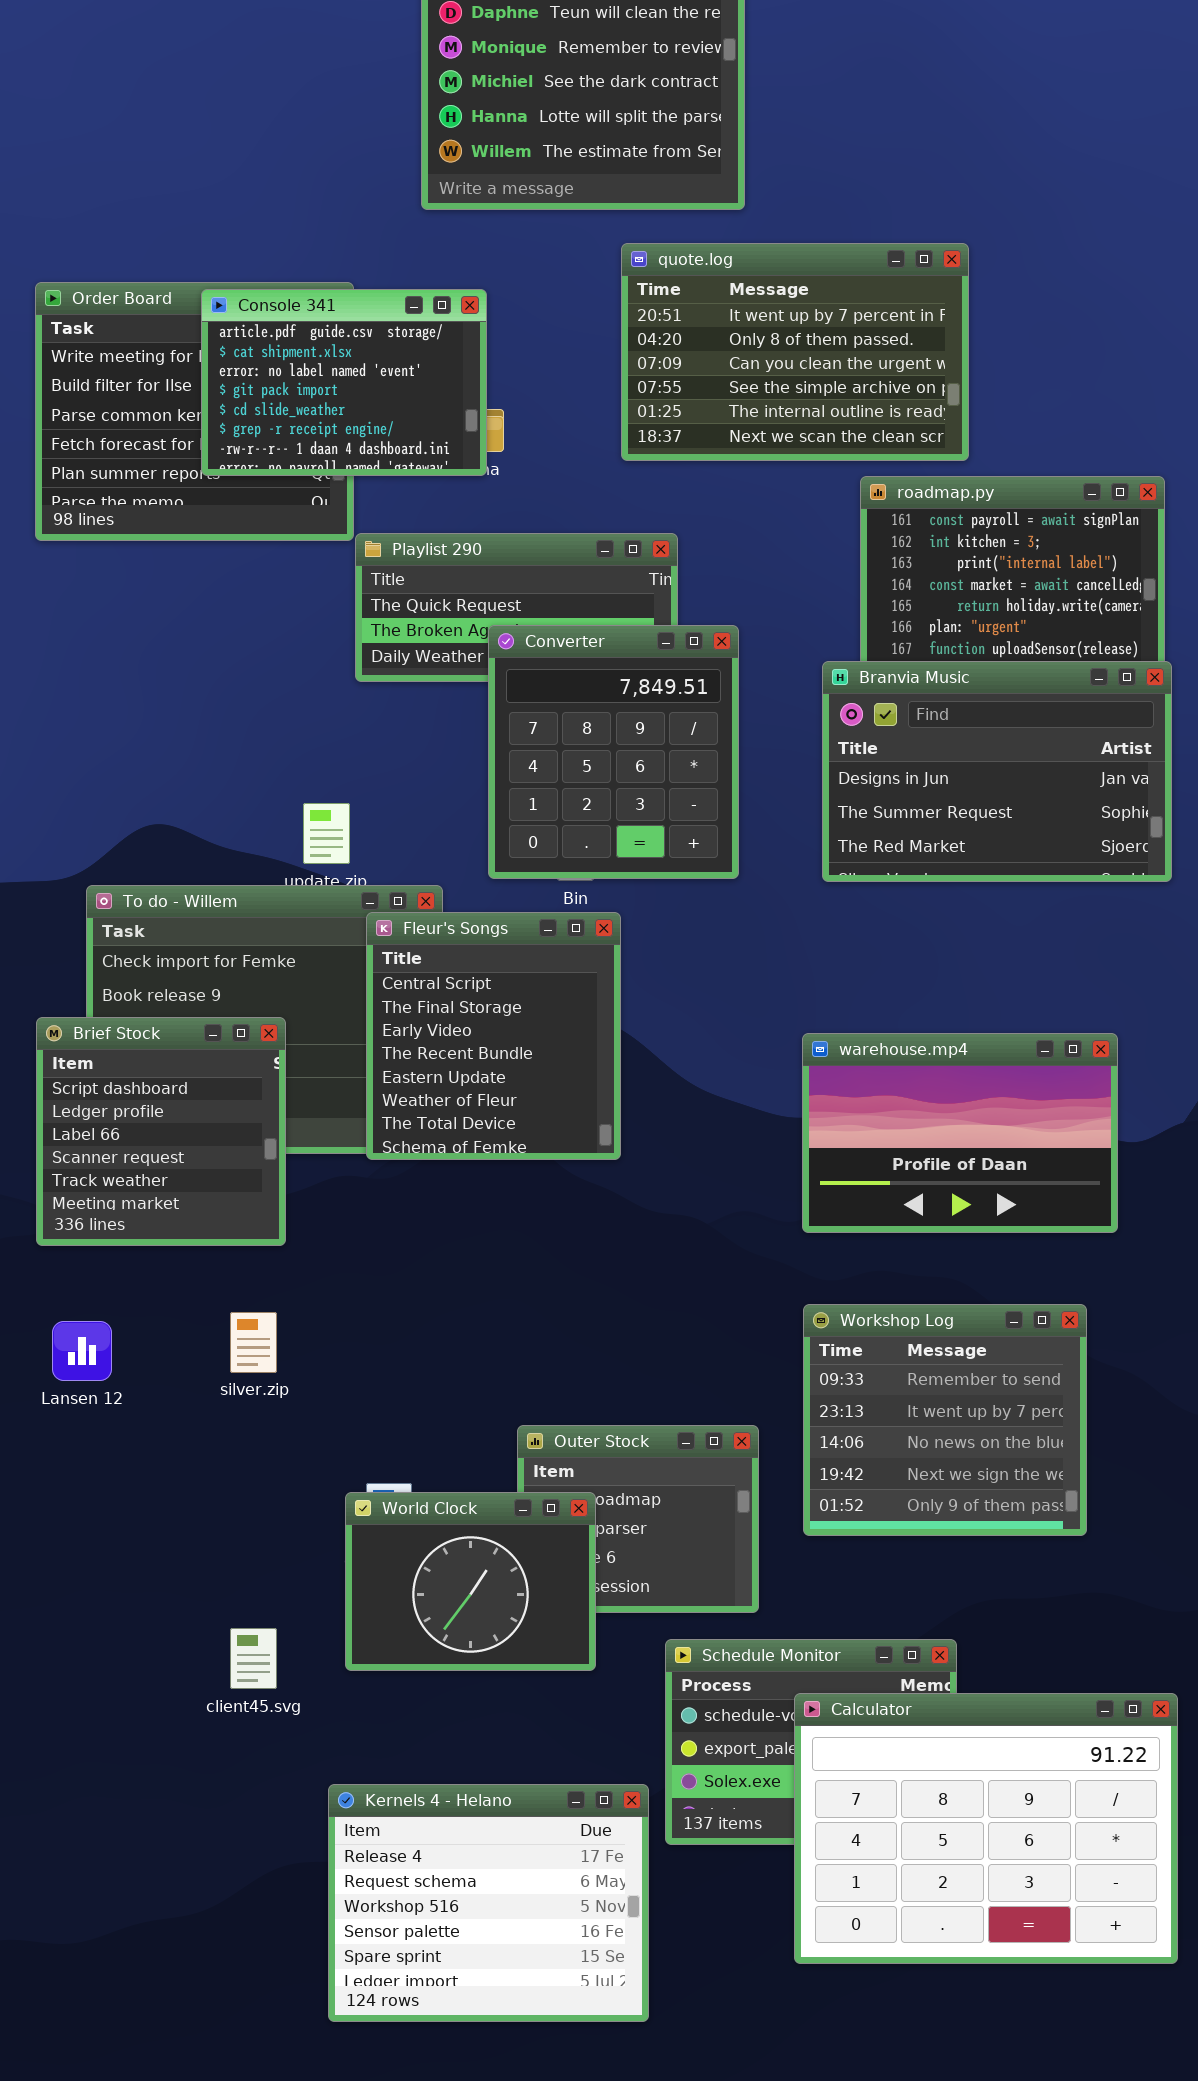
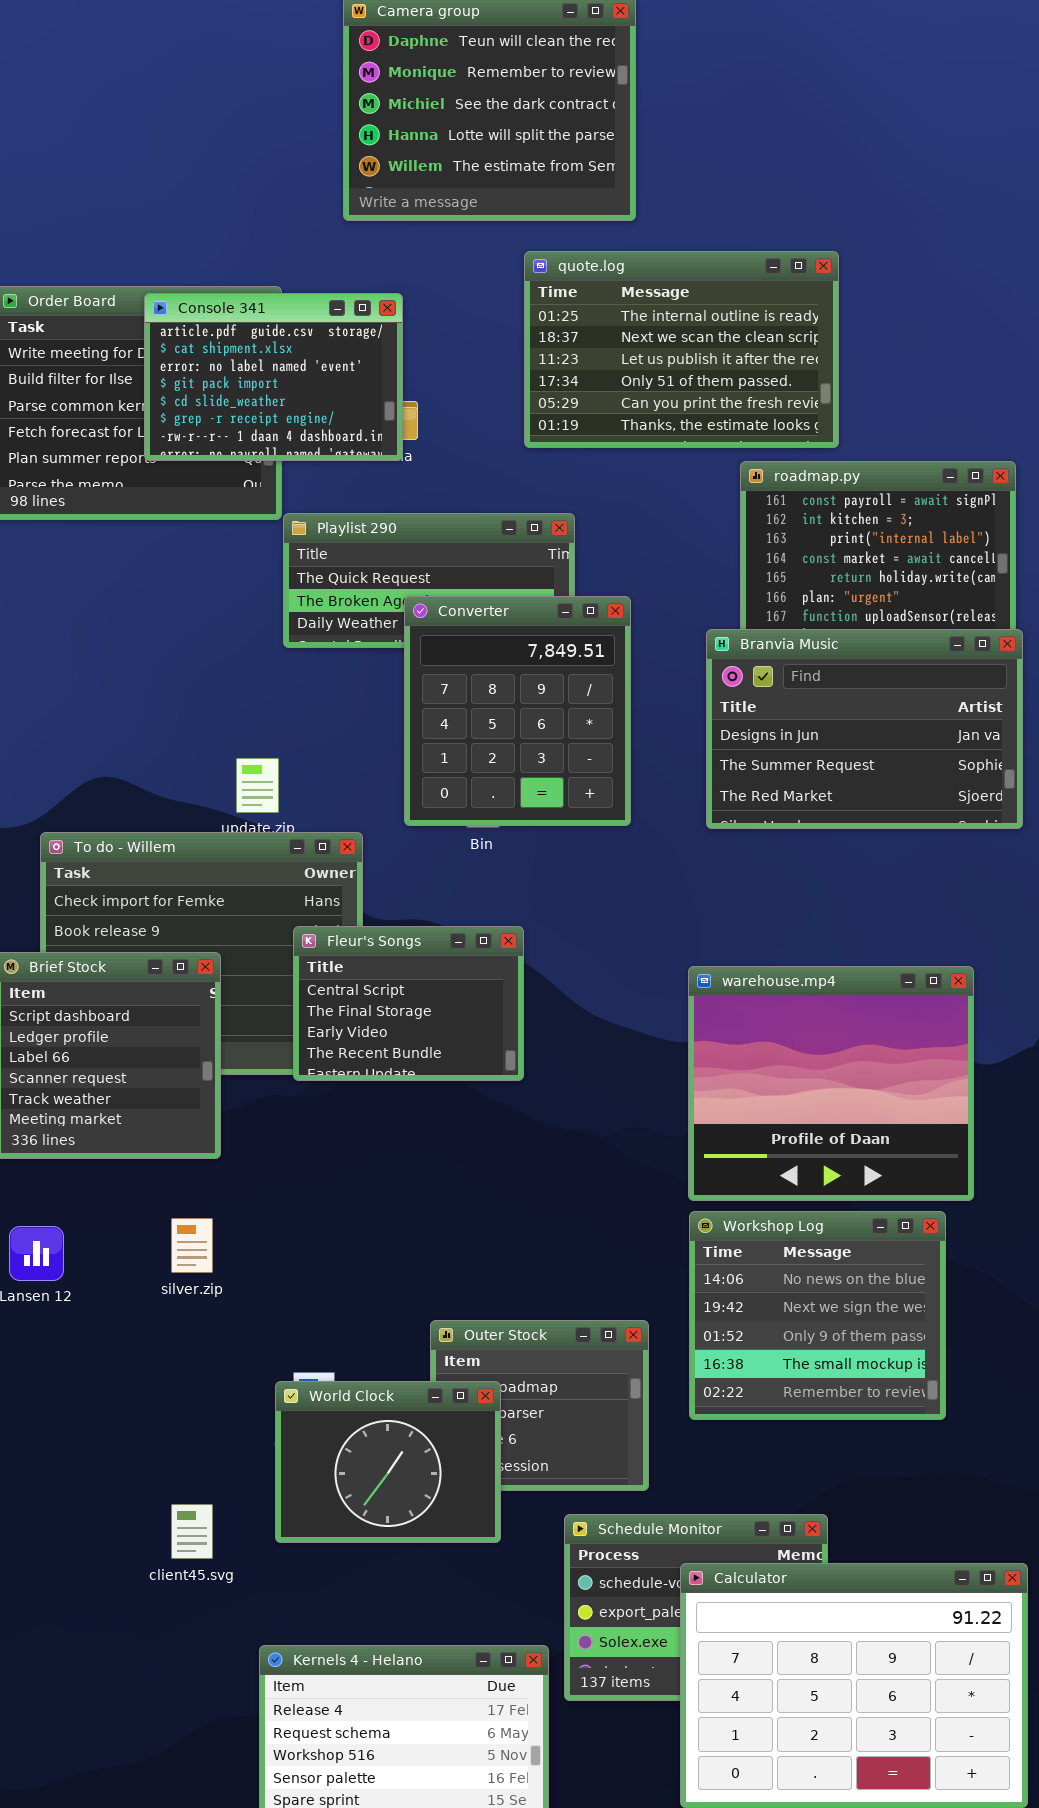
quote.log: [621,243,969,461] -> [524,251,839,448], scrolled down 4 rows
Fleur's Songs: [366,912,621,1160] -> [293,926,524,1081], resized
warehouse.mp4: [802,1033,1118,1233] -> [688,966,974,1201], resized
Workshop Log: [803,1304,1087,1536] -> [689,1211,946,1420], scrolled down 2 rows

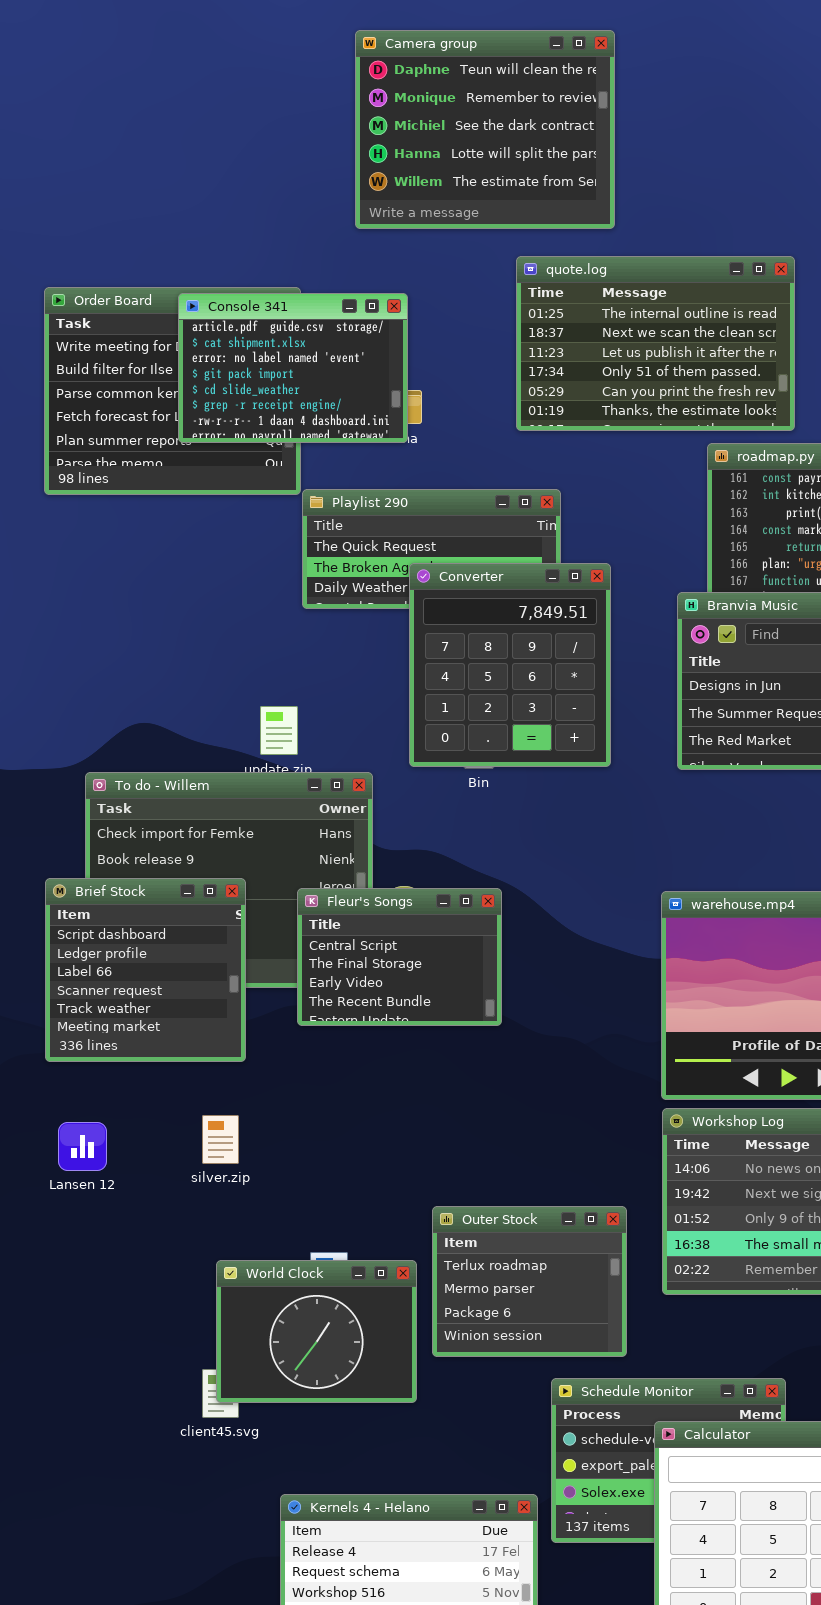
Fleur's Songs: [293,926,524,1081] -> [297,888,502,1026], moved
World Clock: [275,1381,501,1543] -> [216,1260,417,1403], moved

